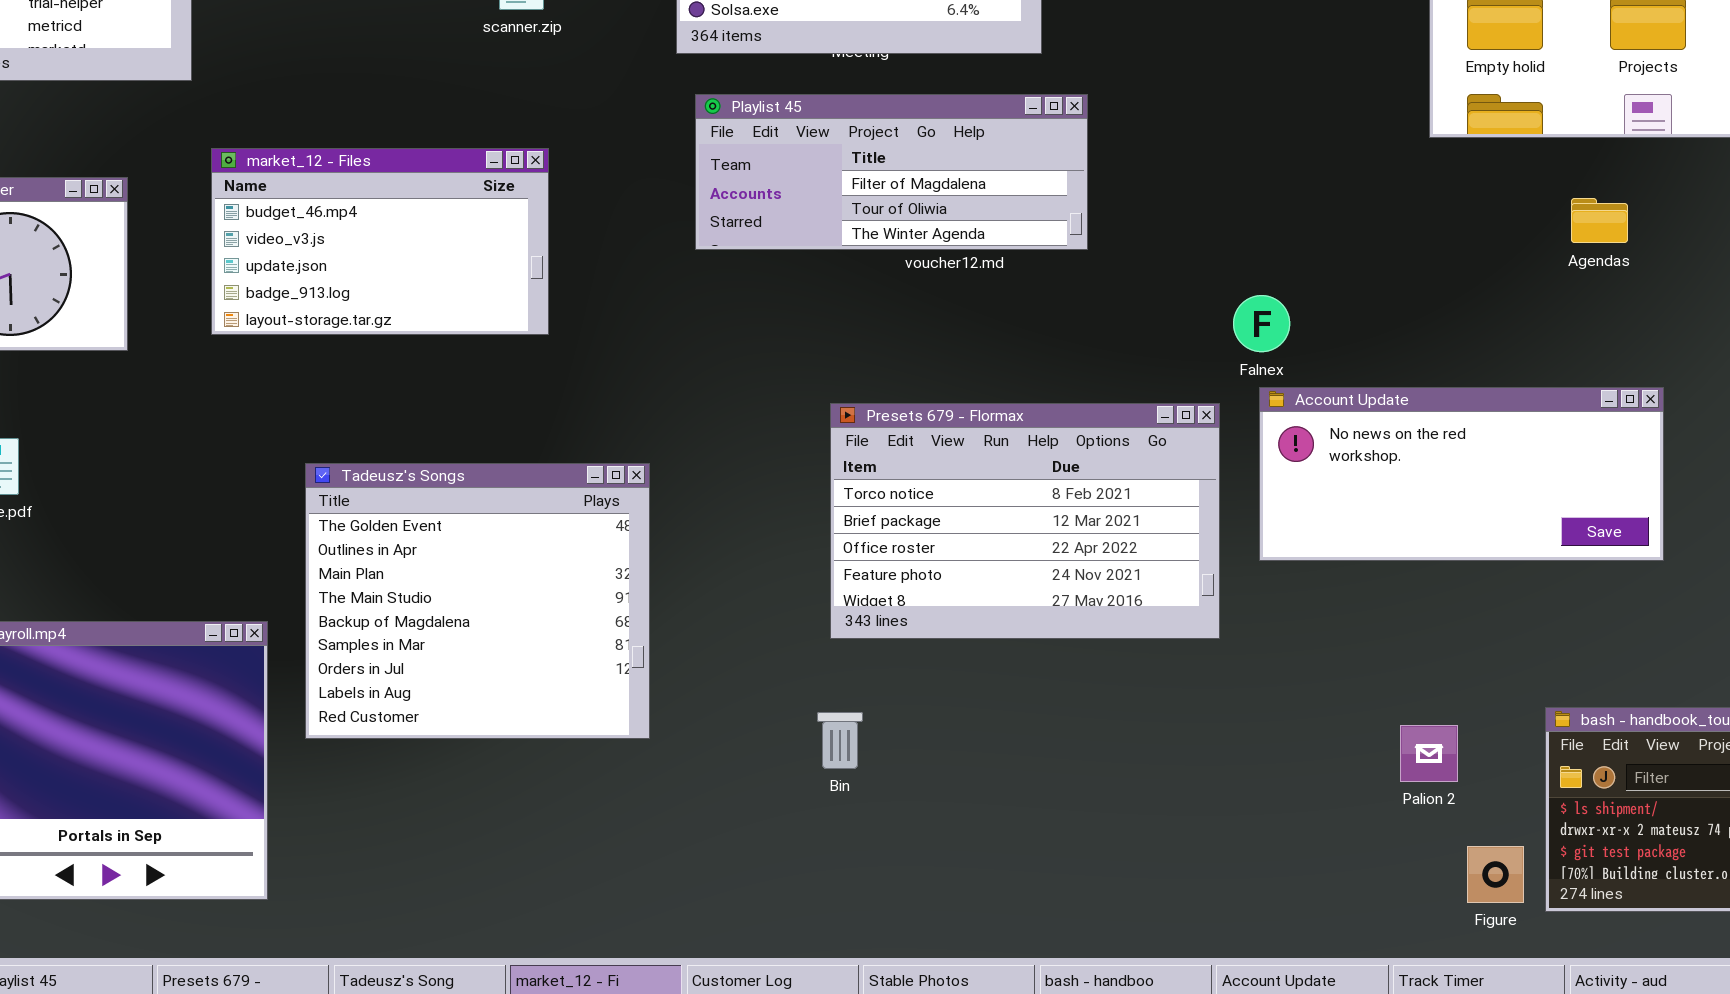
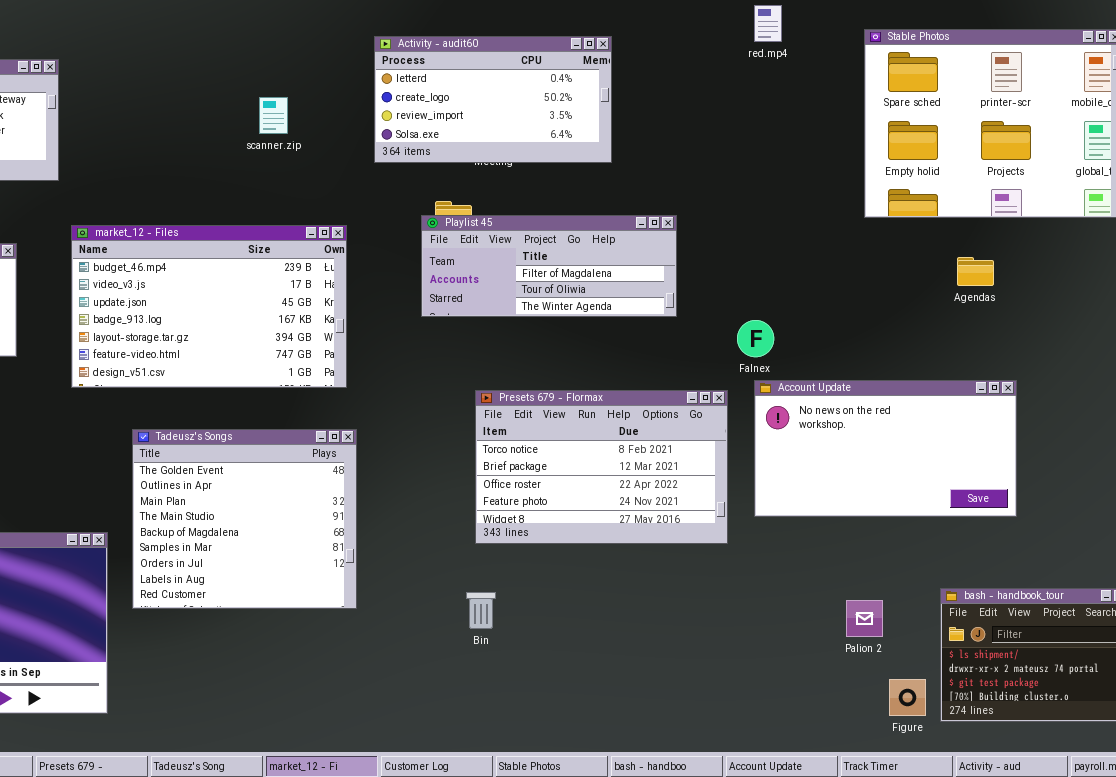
Playlist 45: [695,94,1088,250] -> [421,215,677,317], moved
market_12 - Files: [211,148,549,335] -> [71,225,347,388], resized
Account Update: [1259,387,1664,561] -> [754,380,1017,517], resized

